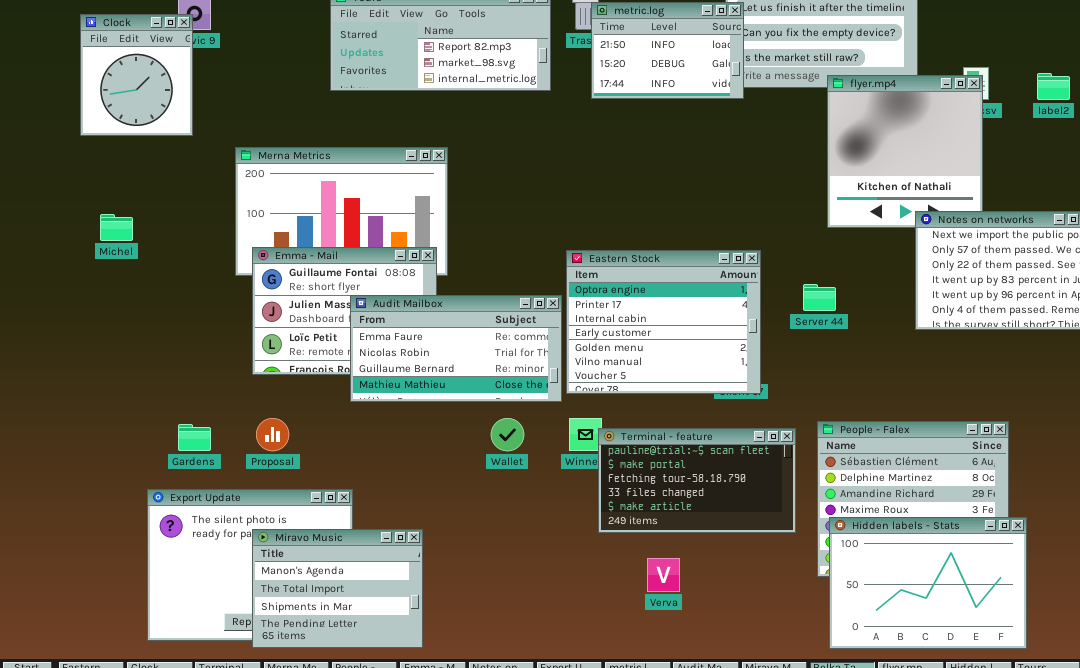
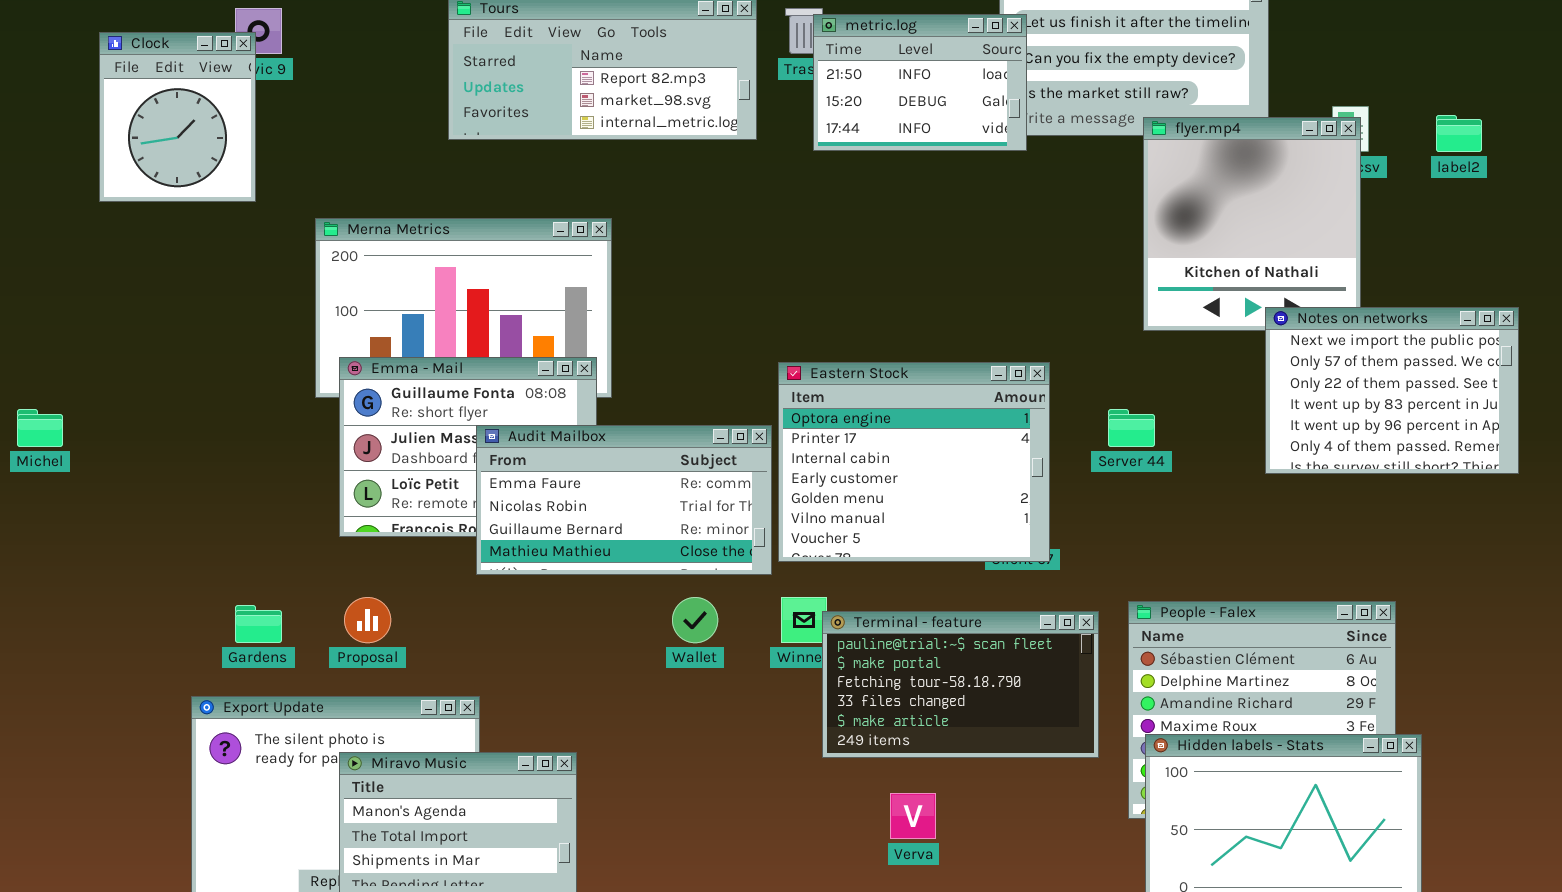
Michel: [100,214,133,241] -> [17,409,63,447], moved

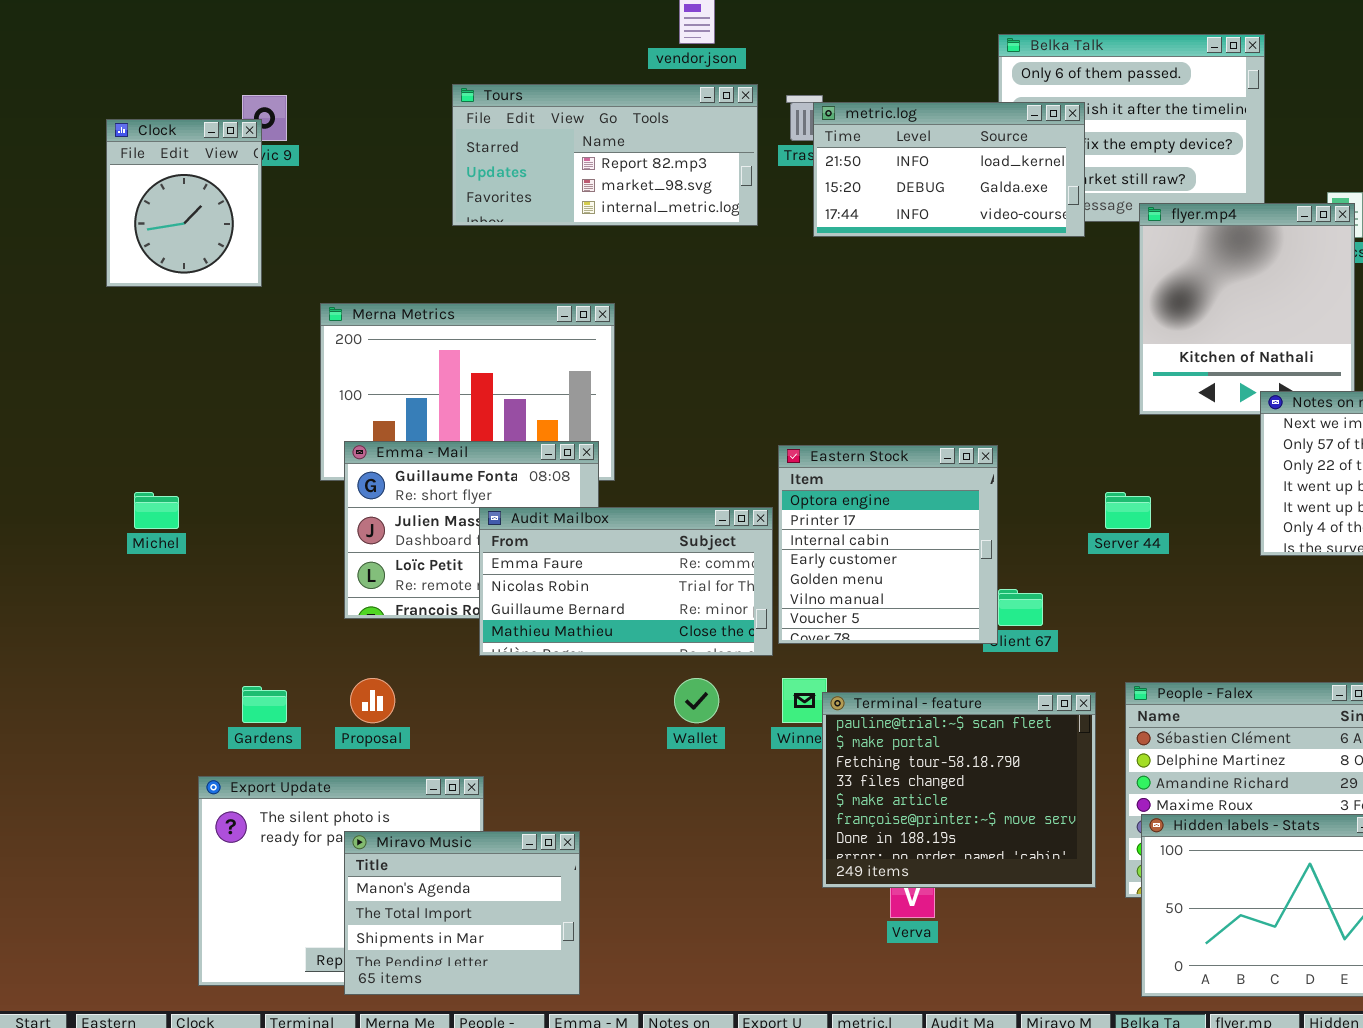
metric.log: [813,14,1027,151] -> [813,102,1085,237], resized
Eastern Stock: [778,362,1050,562] -> [778,445,998,644], resized
Michel: [17,409,63,447] -> [134,492,179,529], moved
Terminal - feature: [822,611,1099,758] -> [822,692,1096,888], resized

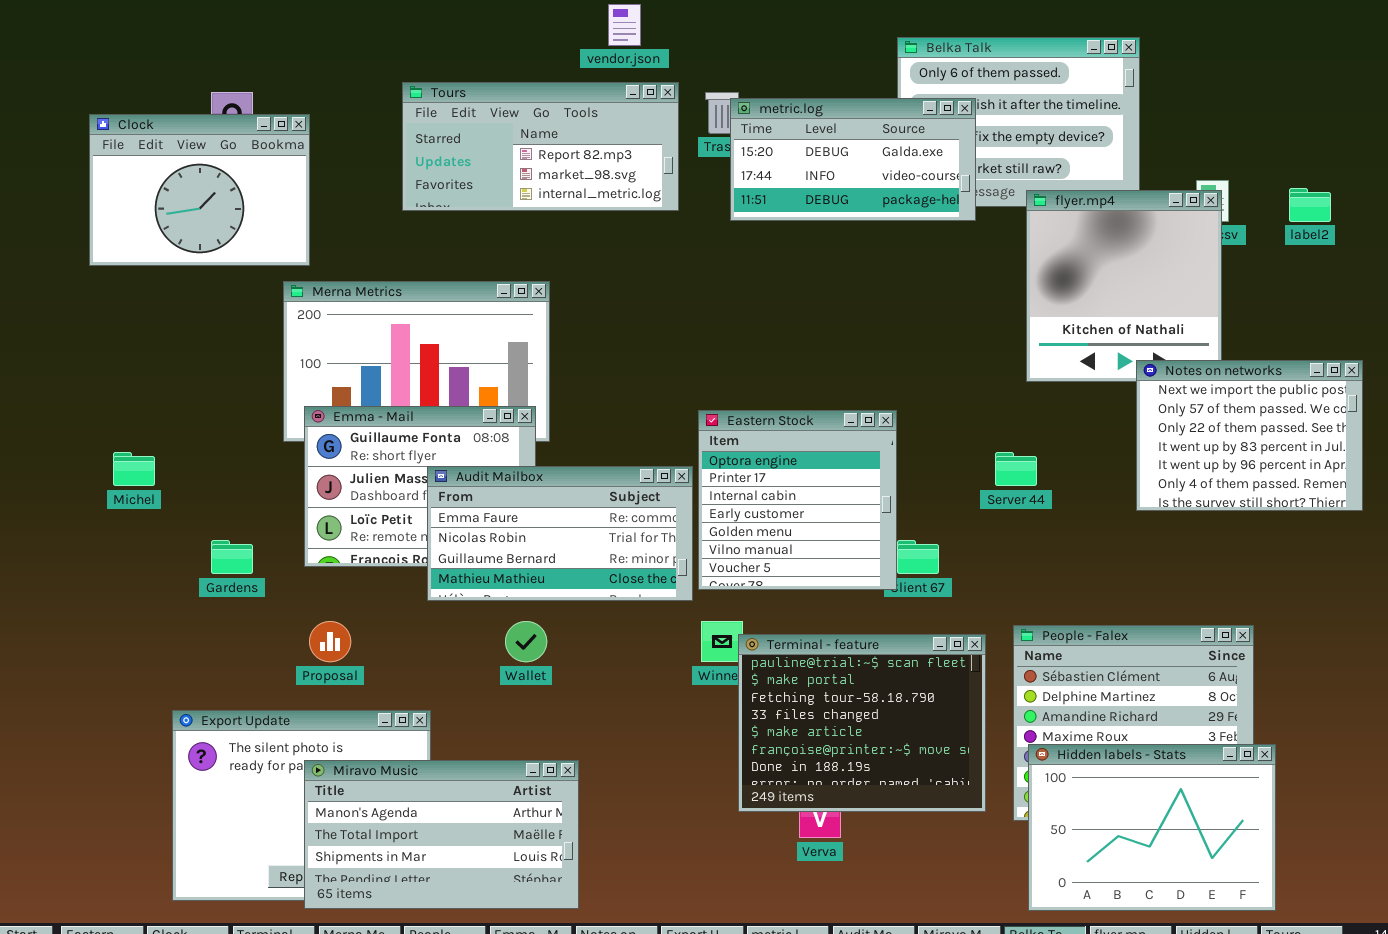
metric.log: [813,102,1085,237] -> [730,98,976,221], scrolled down 1 row
Clock: [106,119,262,287] -> [89,114,310,266], resized
Wallet: [674,678,719,723] -> [505,621,547,662], moved
Gardens: [242,686,287,723] -> [211,540,253,574], moved
Miravo Music: [344,831,580,995] -> [304,760,579,909], resized

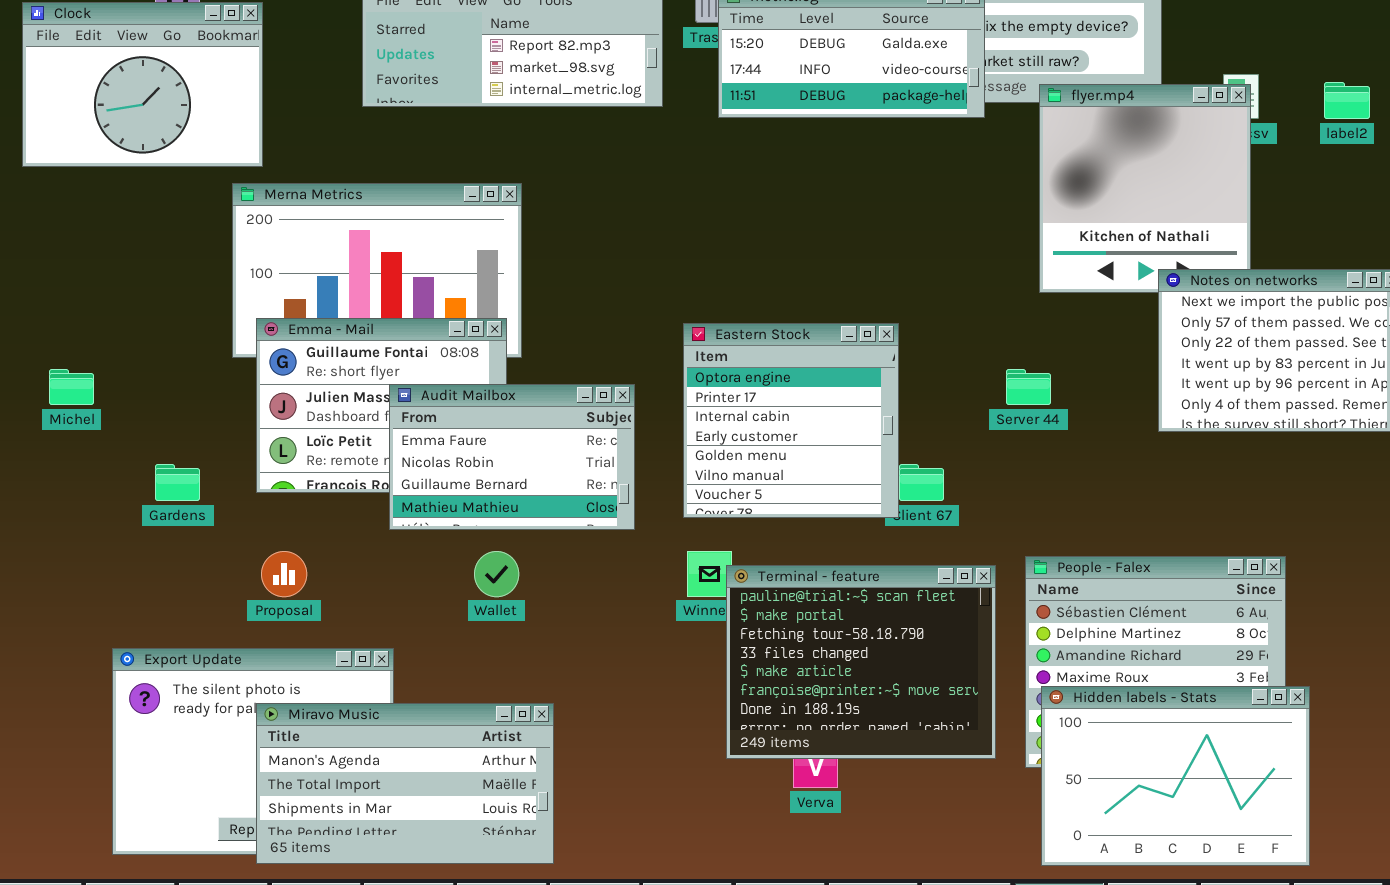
Audit Mailbox: [427,466,693,601] -> [389,384,635,530], resized

